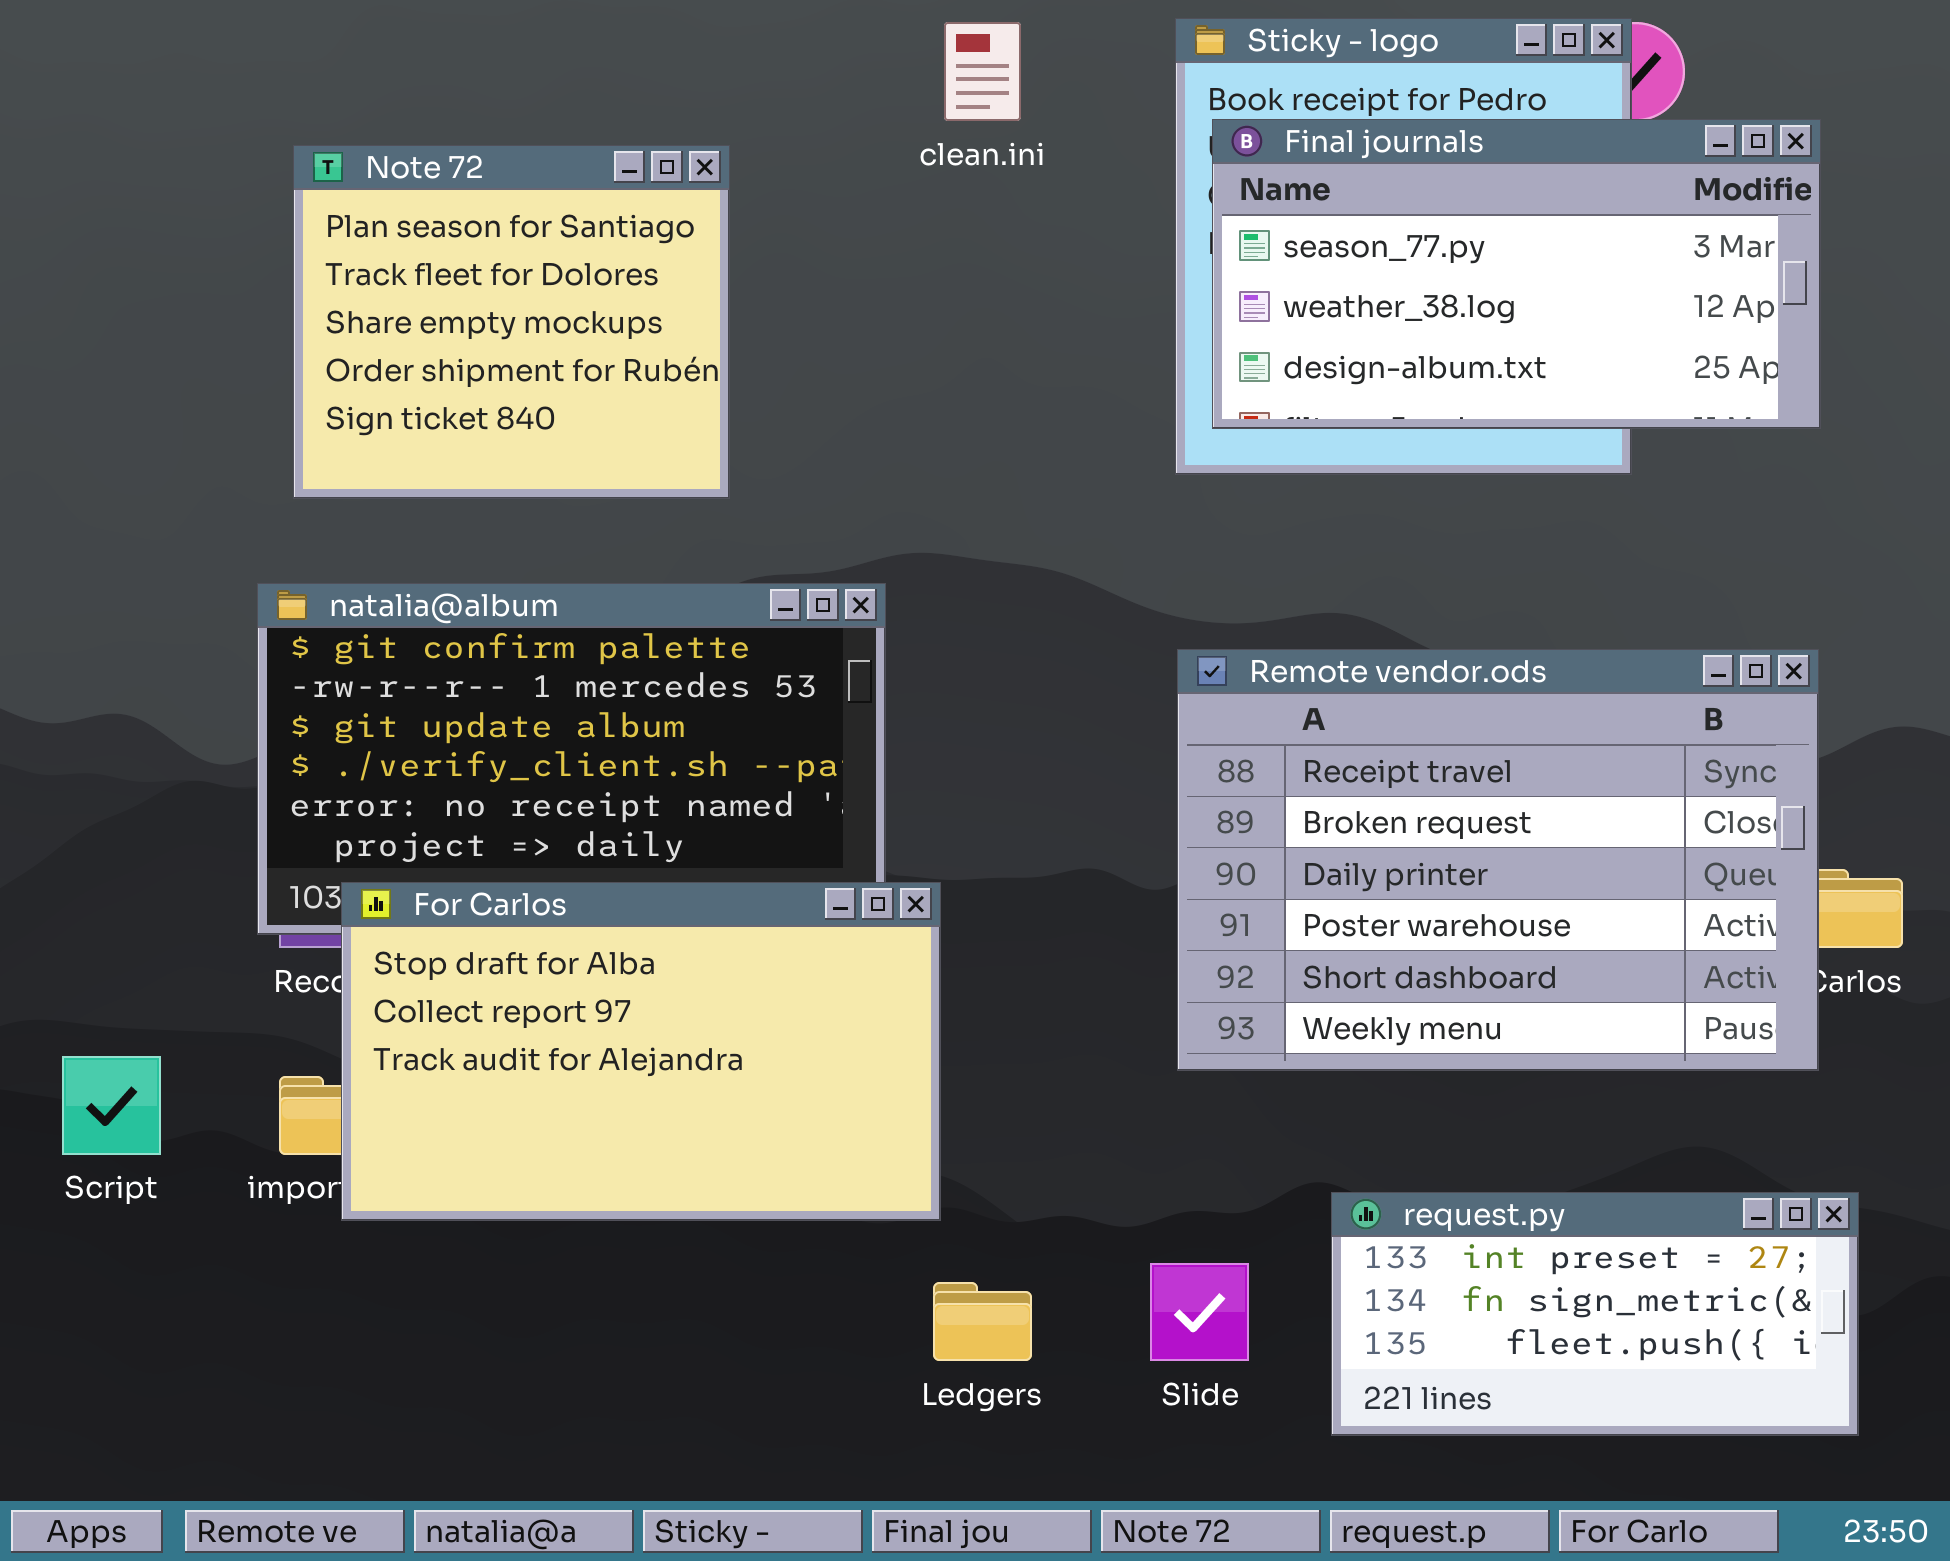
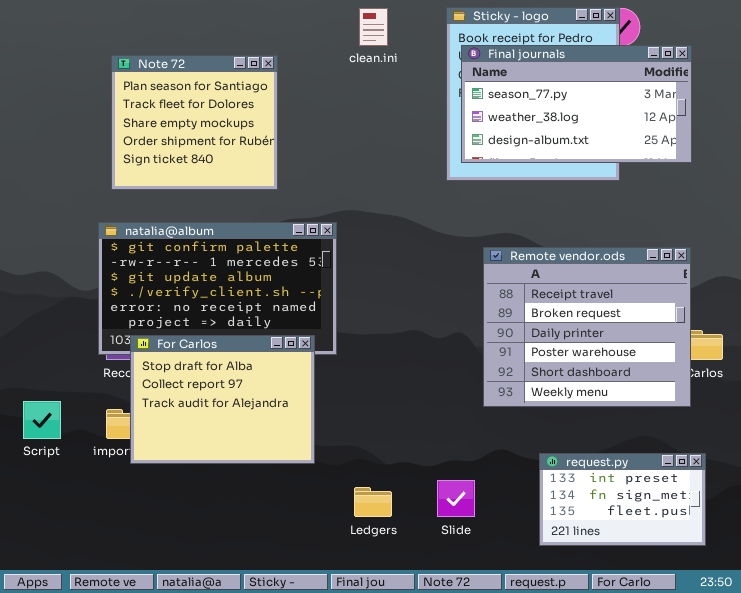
Remote vendor.ods: [1177,649,1819,1071] -> [483,247,691,407], resized
For Carlos: [341,882,941,1221] -> [130,335,315,464], resized
request.py: [1331,1192,1859,1436] -> [539,453,706,546], resized

